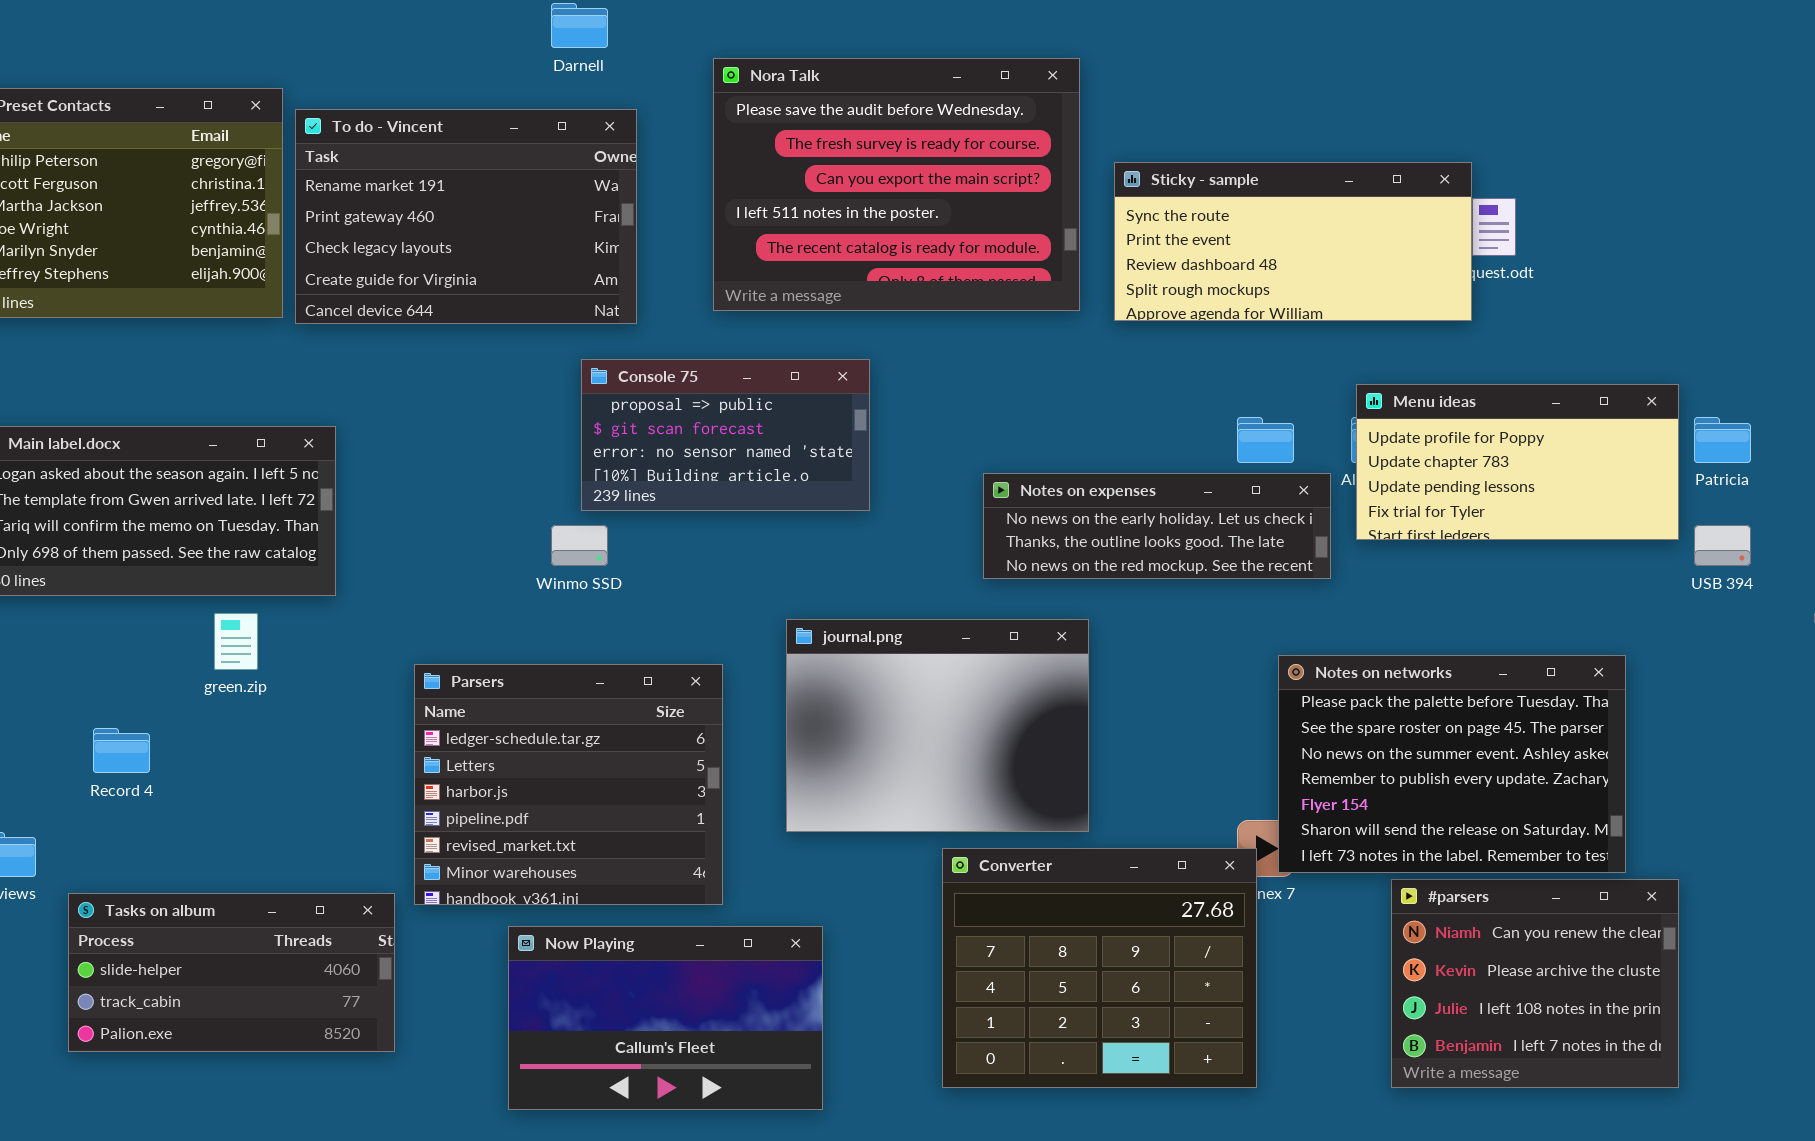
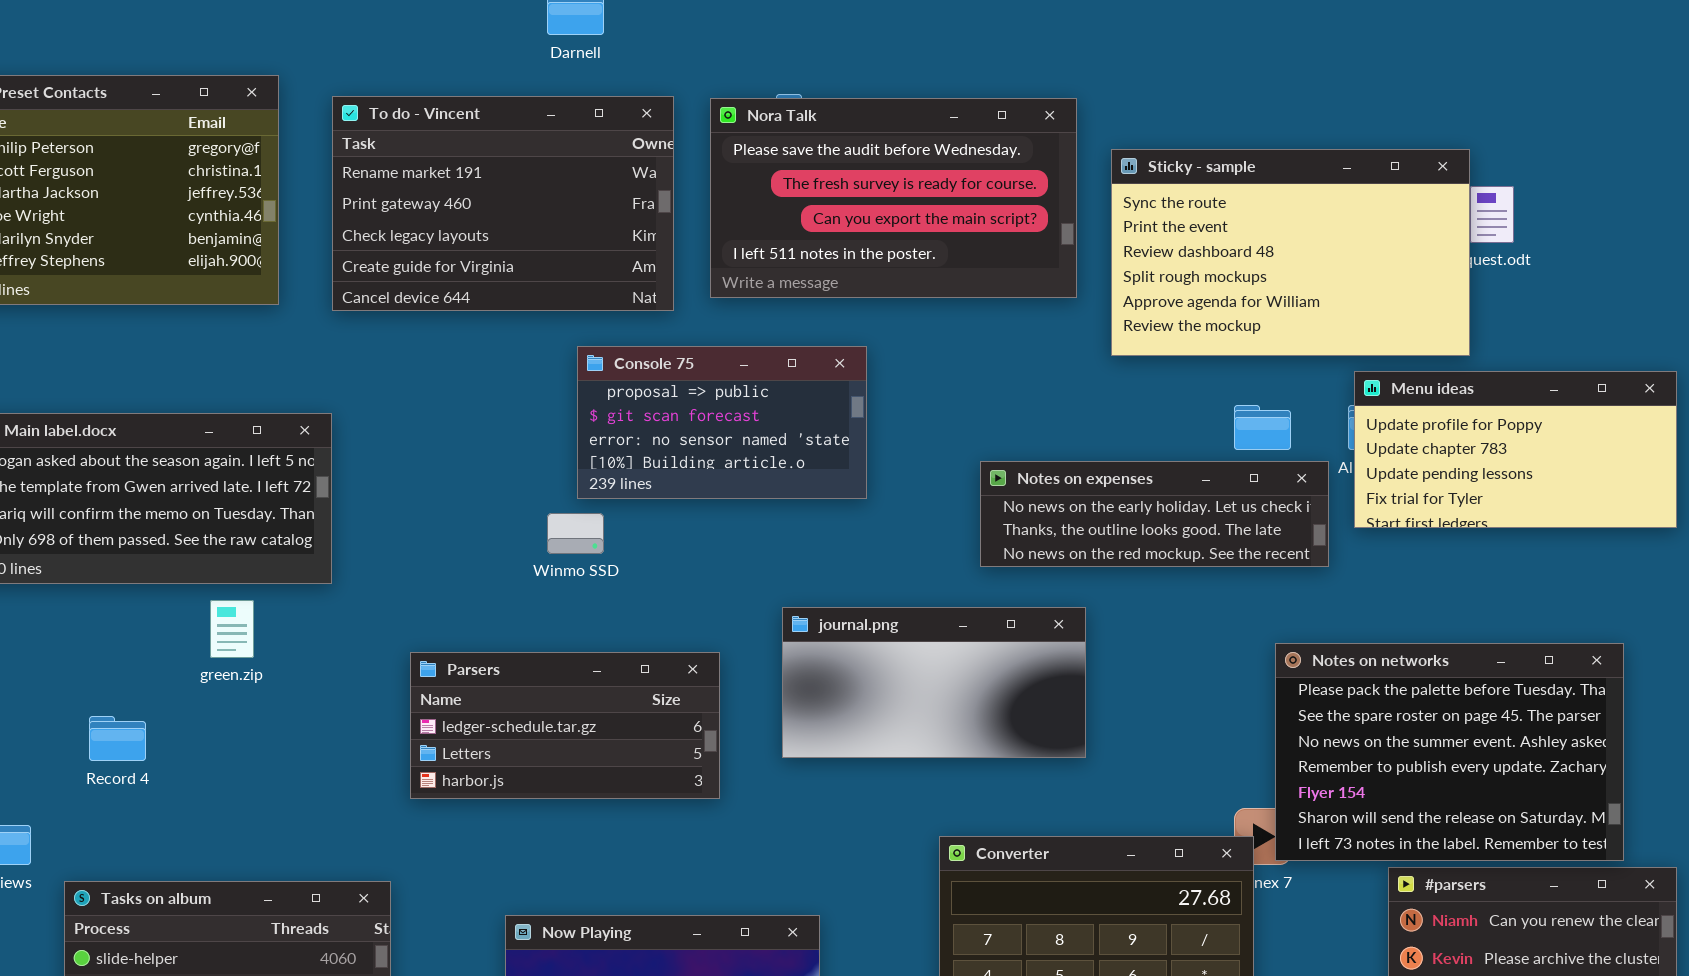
Nora Talk: [713,58,1080,311] -> [710,98,1077,298], resized
To do - Vincent: [295,109,637,324] -> [332,96,674,311], moved
Sticky - sample: [1114,162,1472,321] -> [1111,149,1470,356], resized
journal.png: [786,619,1089,832] -> [782,607,1086,758], resized
Parsers: [414,664,723,905] -> [410,652,720,799], resized

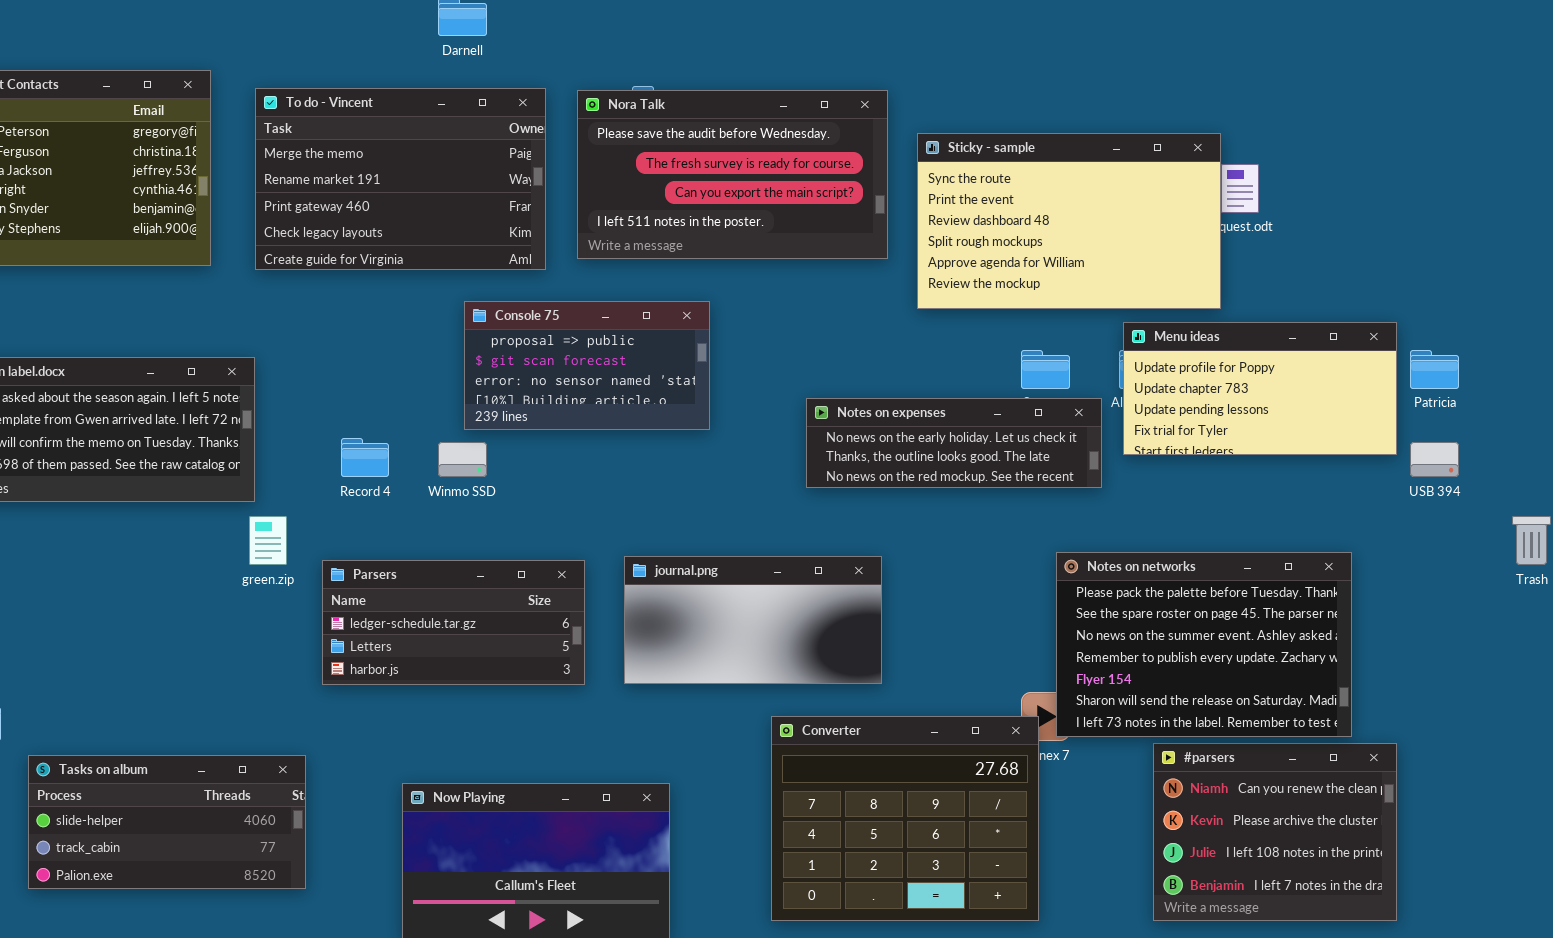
To do - Vincent: [332,96,674,311] -> [255,88,546,270], scrolled up 1 row
green.zip: [210,600,254,658] -> [249,516,287,565], moved
journal.png: [782,607,1086,758] -> [624,556,882,684], moved
Record 4: [89,716,146,761] -> [341,438,389,477], moved

